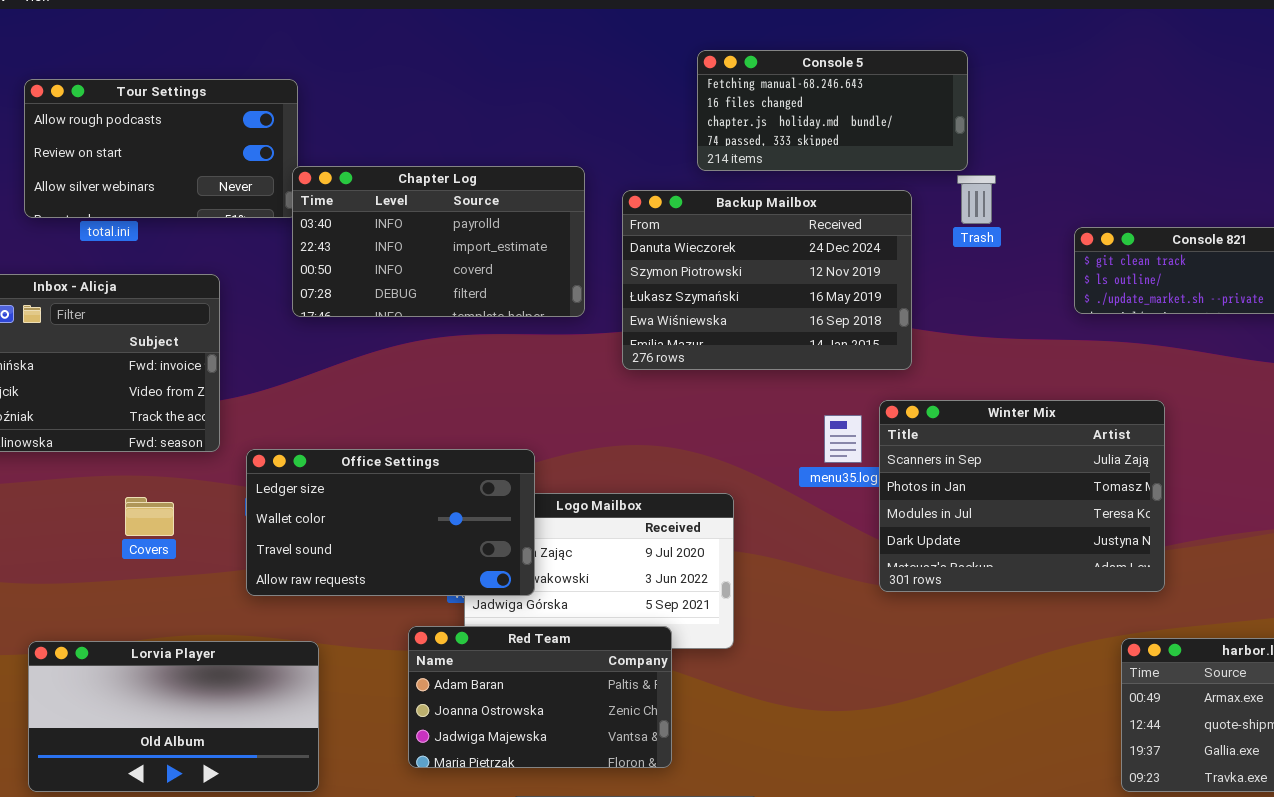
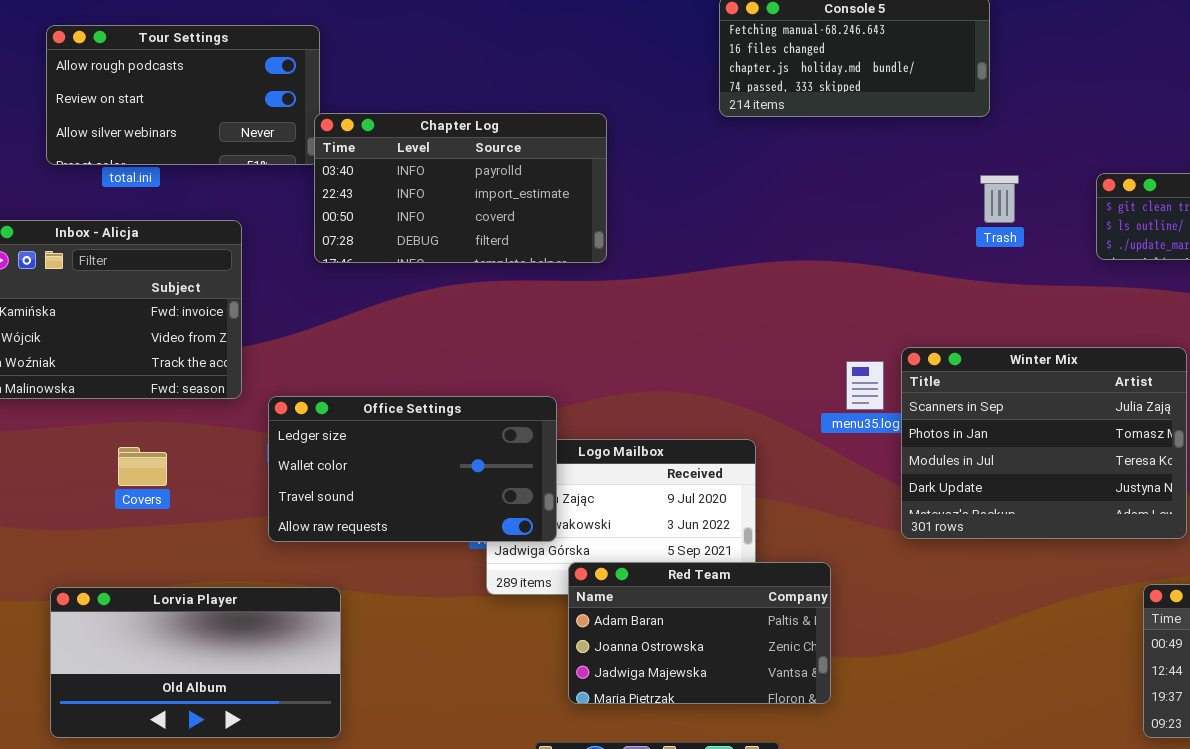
Trash: [957,175,996,224] -> [980,175,1019,223], moved
Backup Mailbox: [622,190,912,370] -> none, closed
Covers: [125,497,174,536] -> [118,447,167,486], moved
Red Team: [408,626,672,768] -> [568,562,831,704], moved

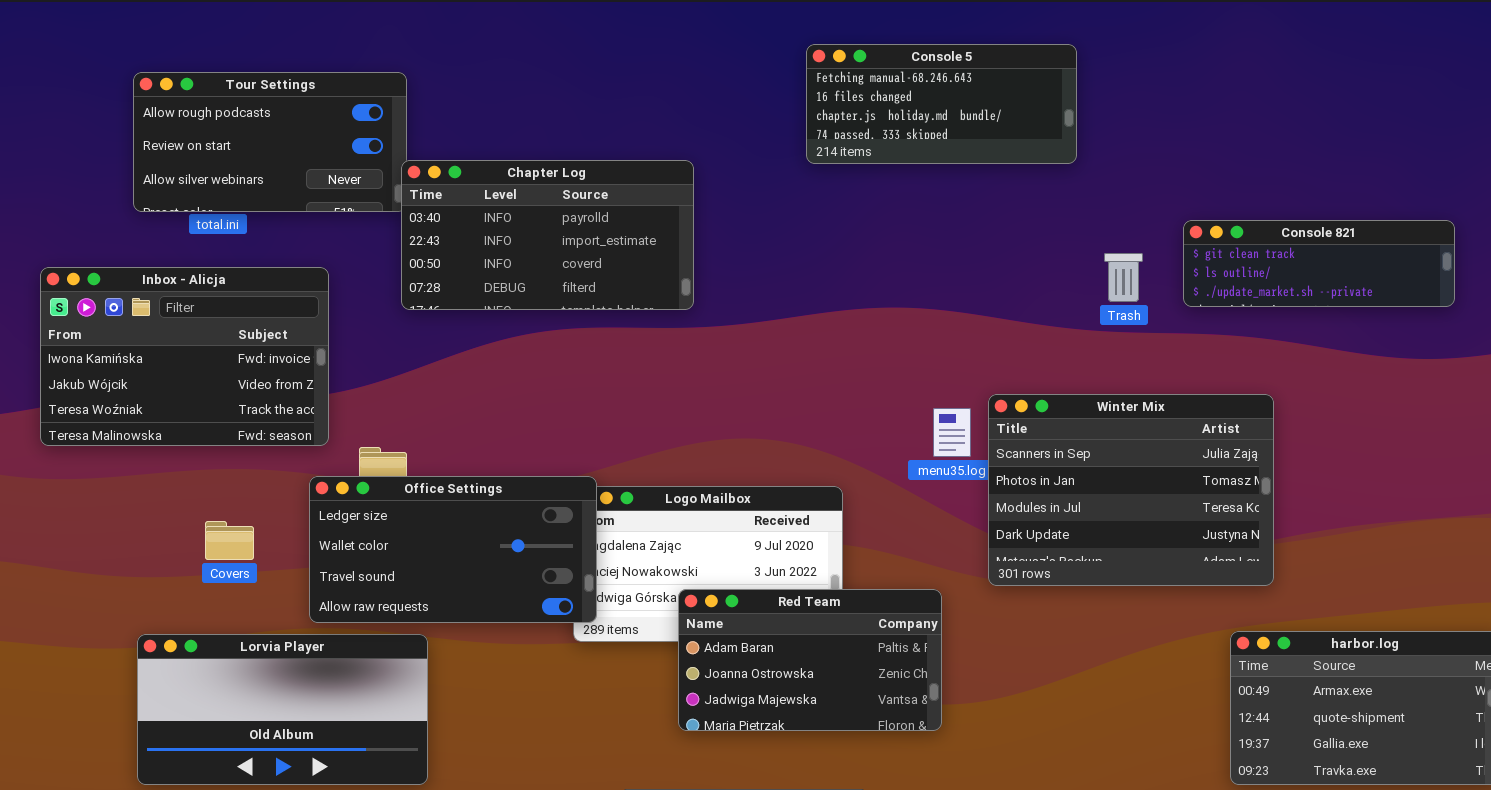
Trash: [980,175,1019,223] -> [1104,253,1143,302], moved
Office Settings: [268,396,557,542] -> [309,476,597,623], moved
Covers: [118,447,167,486] -> [205,521,254,560], moved
Red Team: [568,562,831,704] -> [678,589,942,731], moved

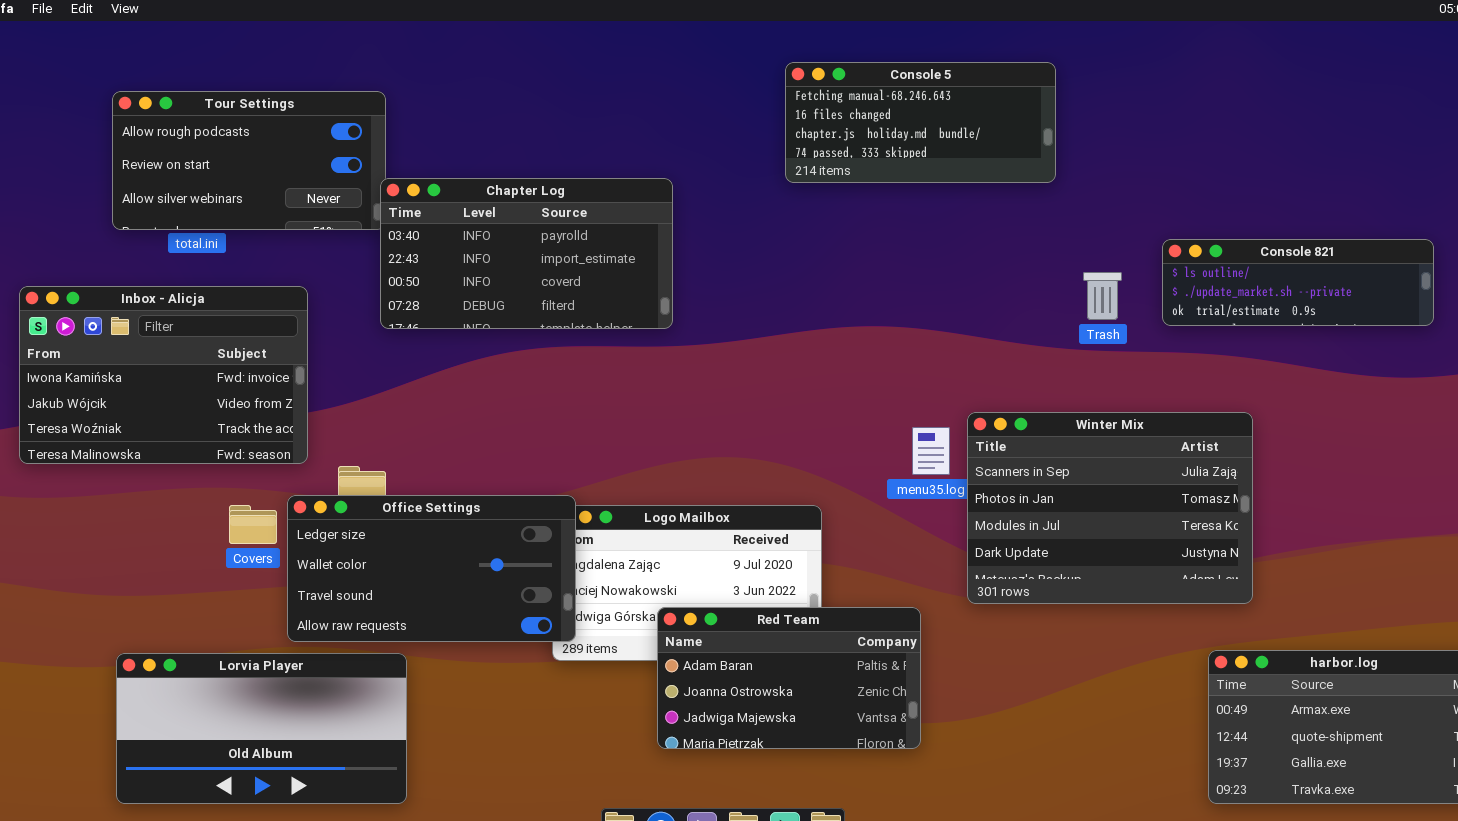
Console 821: [1183,220,1455,307] -> [1162,239,1434,326], scrolled down 1 row
Covers: [205,521,254,560] -> [229,505,277,544], moved

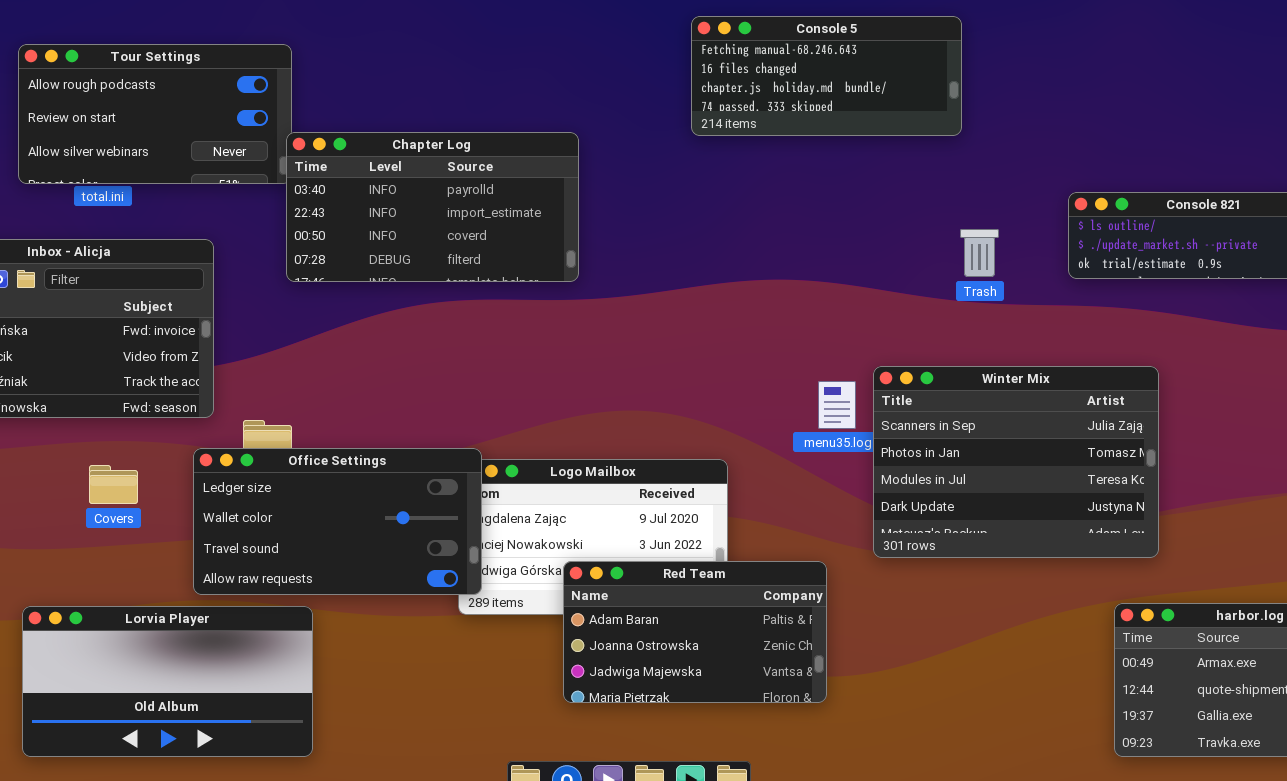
Trash: [1083,272,1122,320] -> [960,229,999,277], moved
Covers: [229,505,277,544] -> [89,465,138,504], moved

